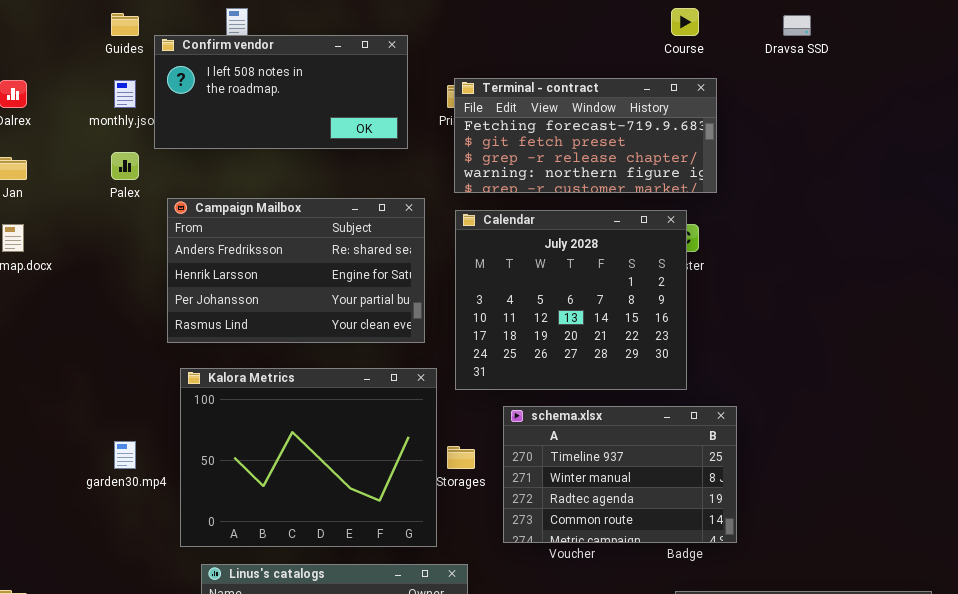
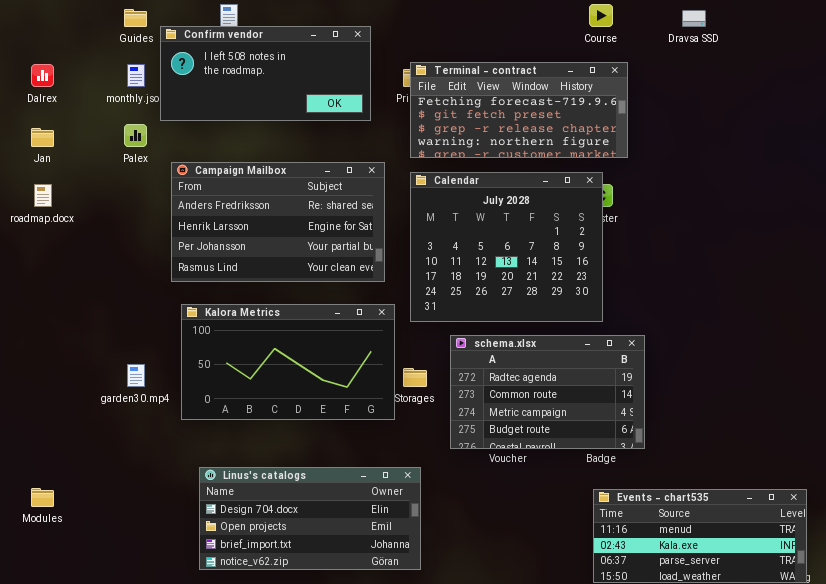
Kalora Metrics: [180,368,437,547] -> [181,304,395,420], resized
schema.xlsx: [503,406,737,543] -> [450,335,645,449], scrolled down 2 rows

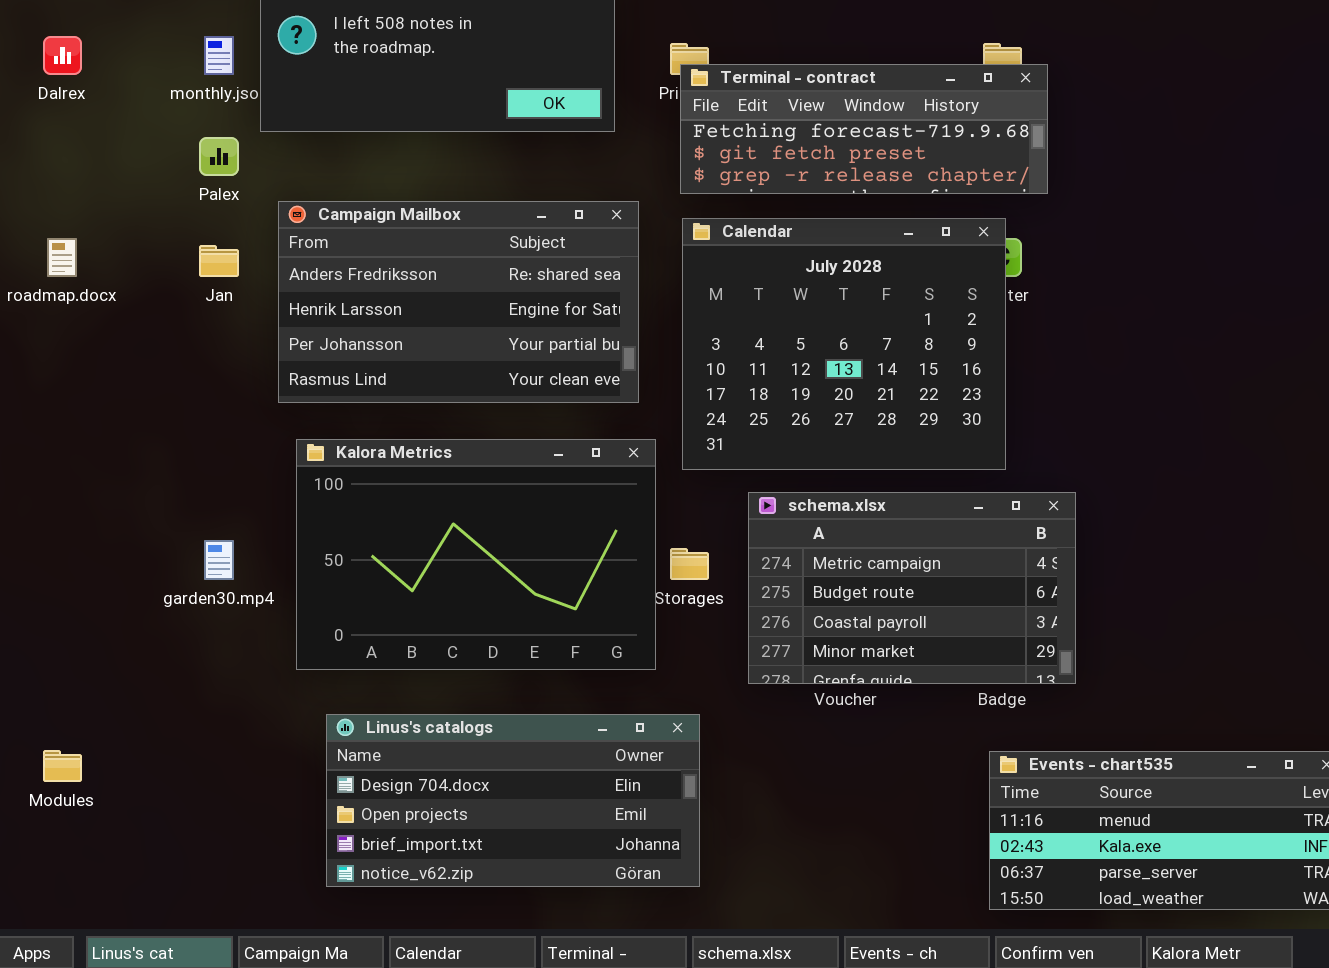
Terminal - contract: [410,62,628,158] -> [680,64,1048,194], resized
Jan: [31,128,54,147] -> [199,245,239,277], moved
Kalora Metrics: [181,304,395,420] -> [296,439,656,670], resized
schema.xlsx: [450,335,645,449] -> [748,492,1076,684], scrolled down 2 rows

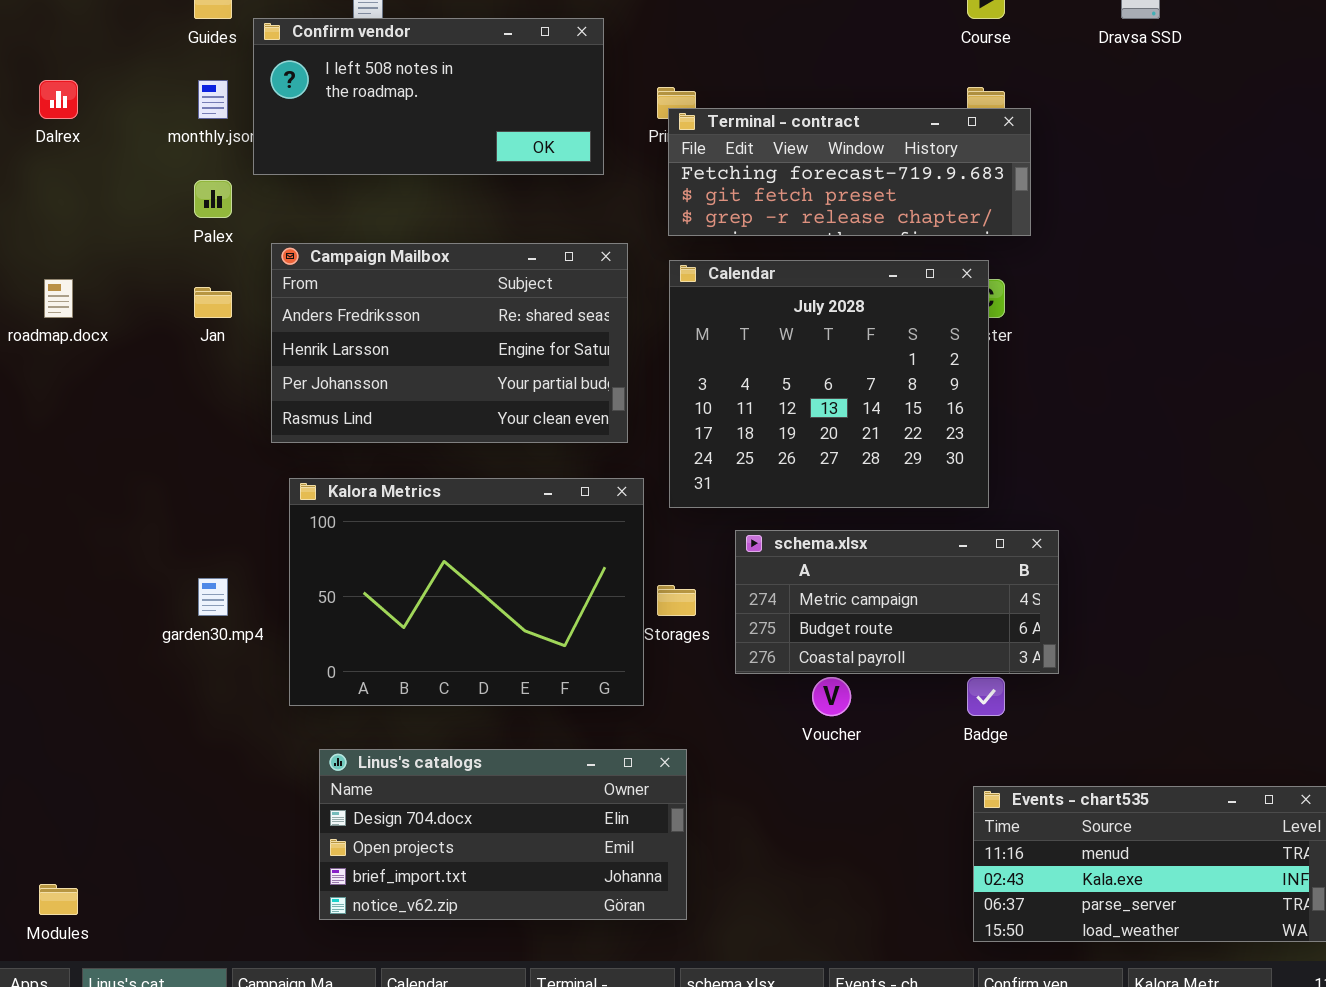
schema.xlsx: [748,492,1076,684] -> [735,530,1059,674], resized
Modules: [43,750,82,782] -> [39,884,78,915], moved

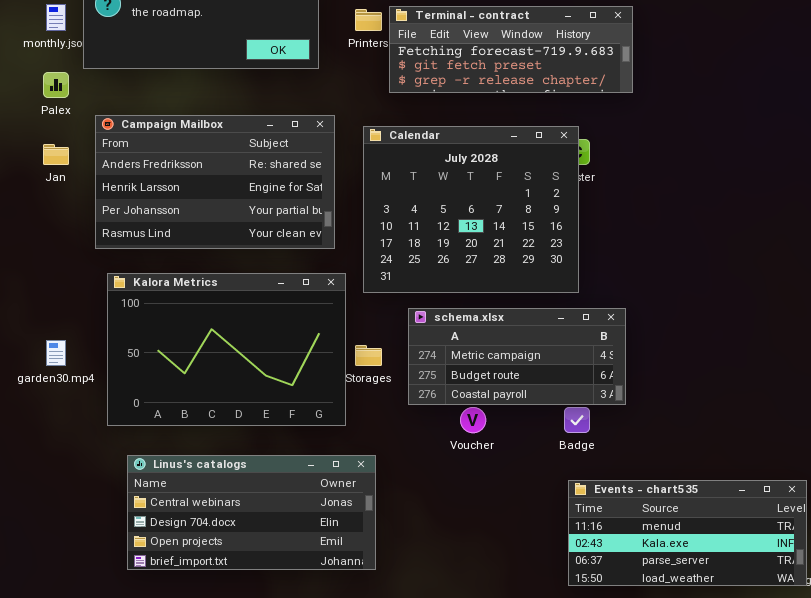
Terminal - contract: [668,108,1031,236] -> [389,6,633,93], moved
Linus's catalogs: [319,749,687,920] -> [127,455,376,570], scrolled up 1 row

